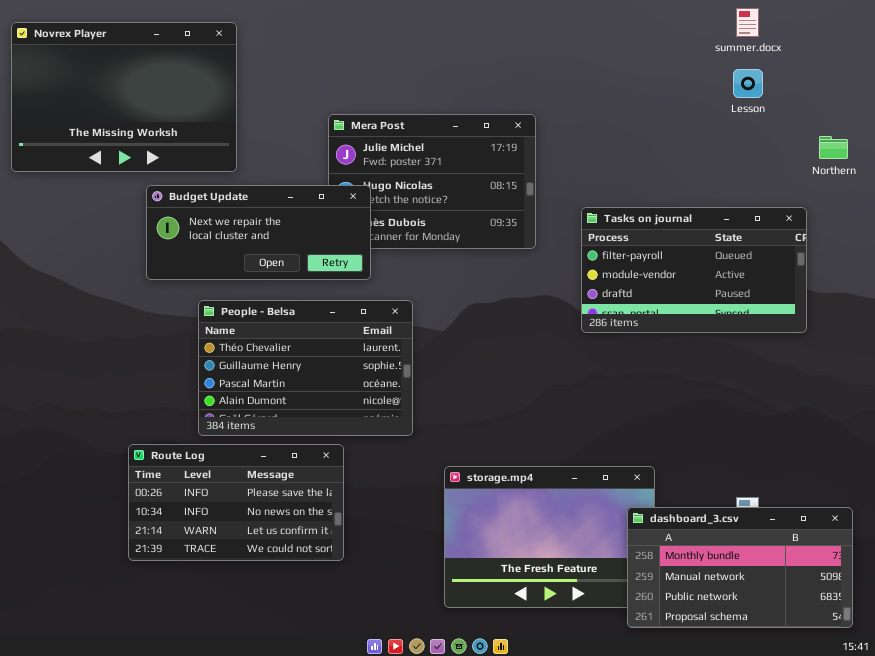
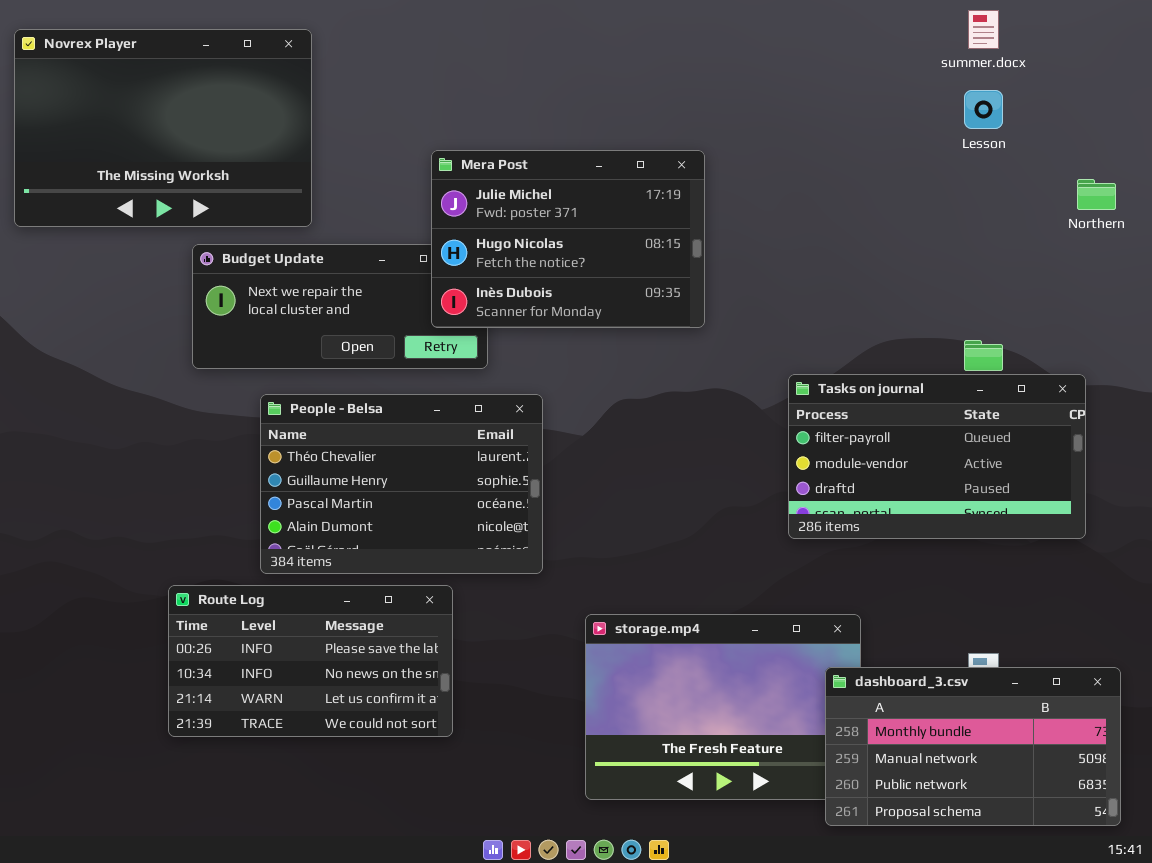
Mera Post: [328,114,536,249] -> [431,150,705,328], raised
Tasks on journal: [581,207,807,333] -> [788,374,1086,539], moved

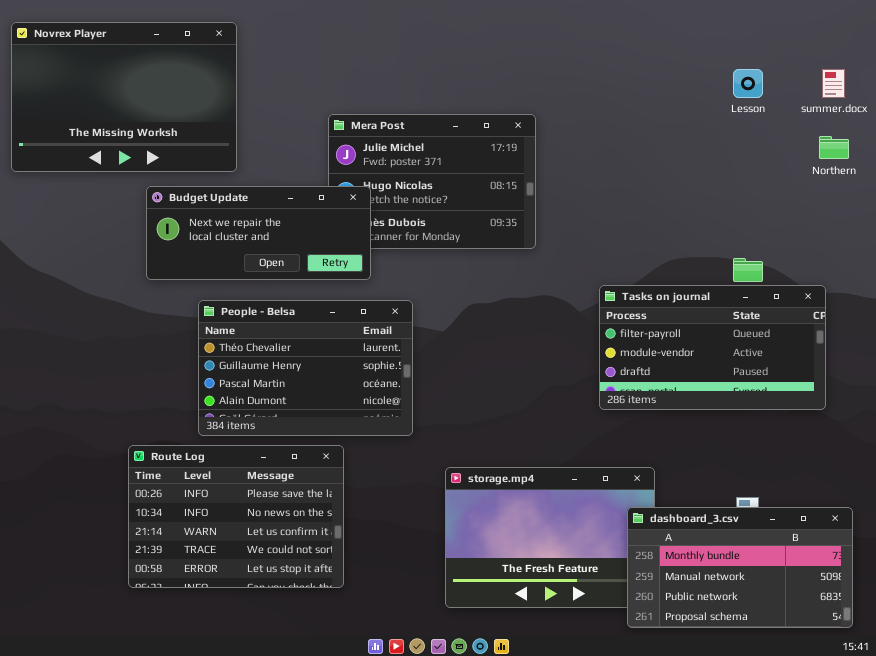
summer.docx: [968,10,999,49] -> [822,69,845,98], moved
Budget Update: [192,244,488,369] -> [146,186,371,280], raised
Route Log: [168,585,453,737] -> [128,445,344,588], resized

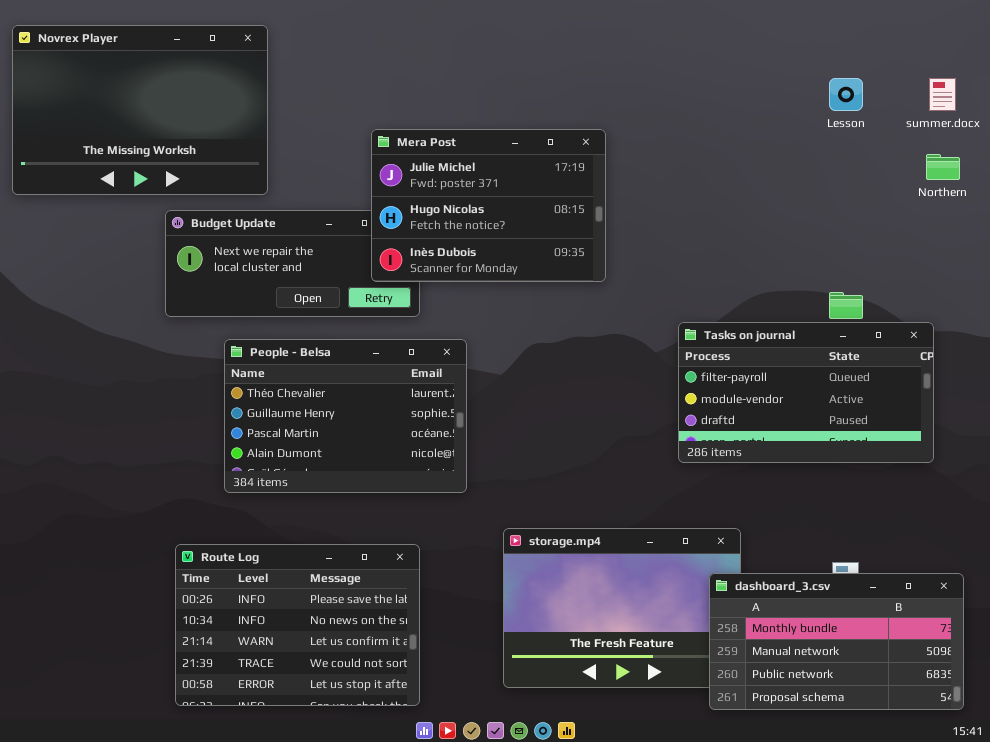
Mera Post: [328,114,536,249] -> [371,129,606,282], raised
Route Log: [128,445,344,588] -> [175,544,420,706], moved

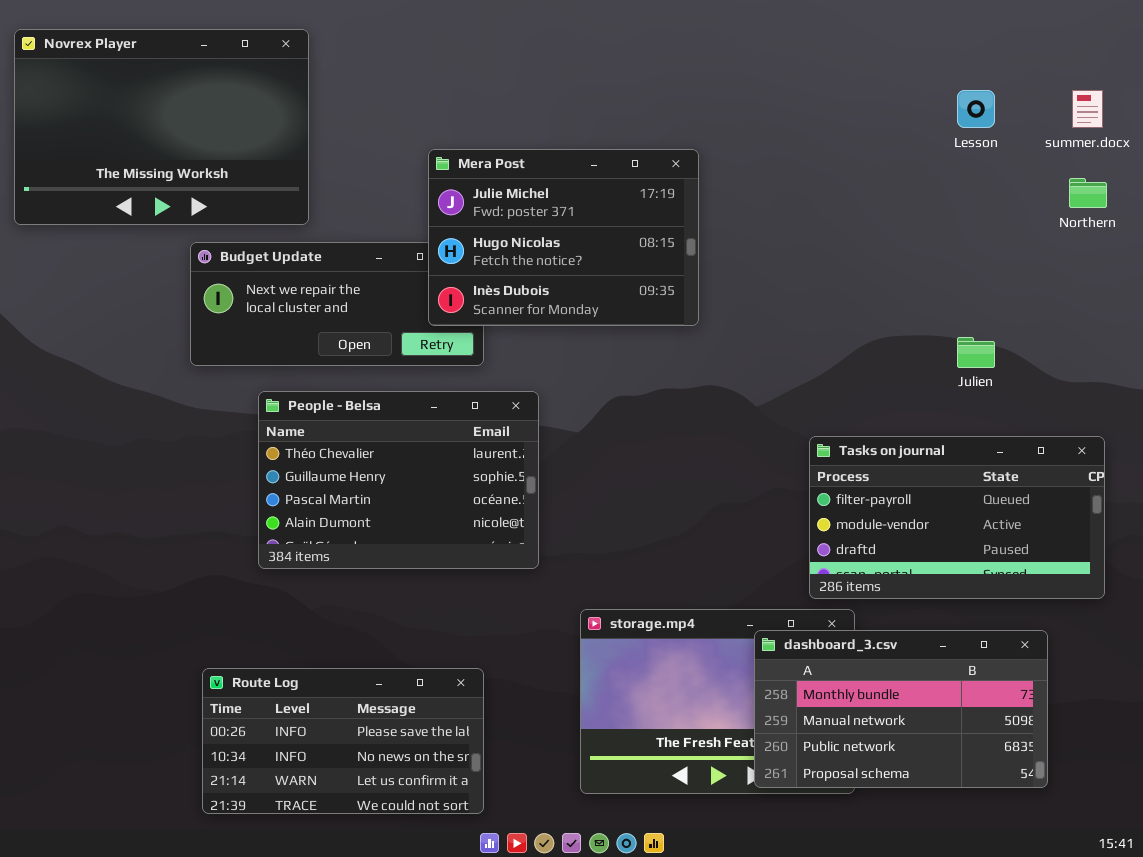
Tasks on journal: [678,322,934,463] -> [809,436,1105,599], moved
Route Log: [175,544,420,706] -> [202,668,484,814], resized
dashboard_3.csv: [709,573,964,710] -> [754,630,1048,788], moved

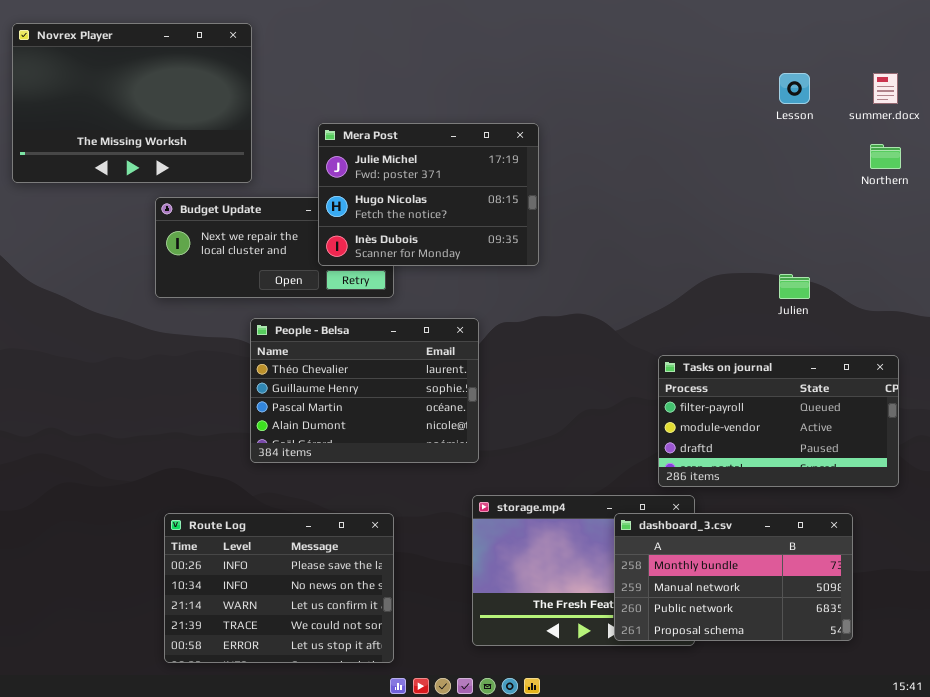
Mera Post: [428,149,699,326] -> [318,123,539,266], moved
People - Belsa: [258,391,539,569] -> [250,318,479,463], moved
Route Log: [202,668,484,814] -> [164,513,394,663], resized

